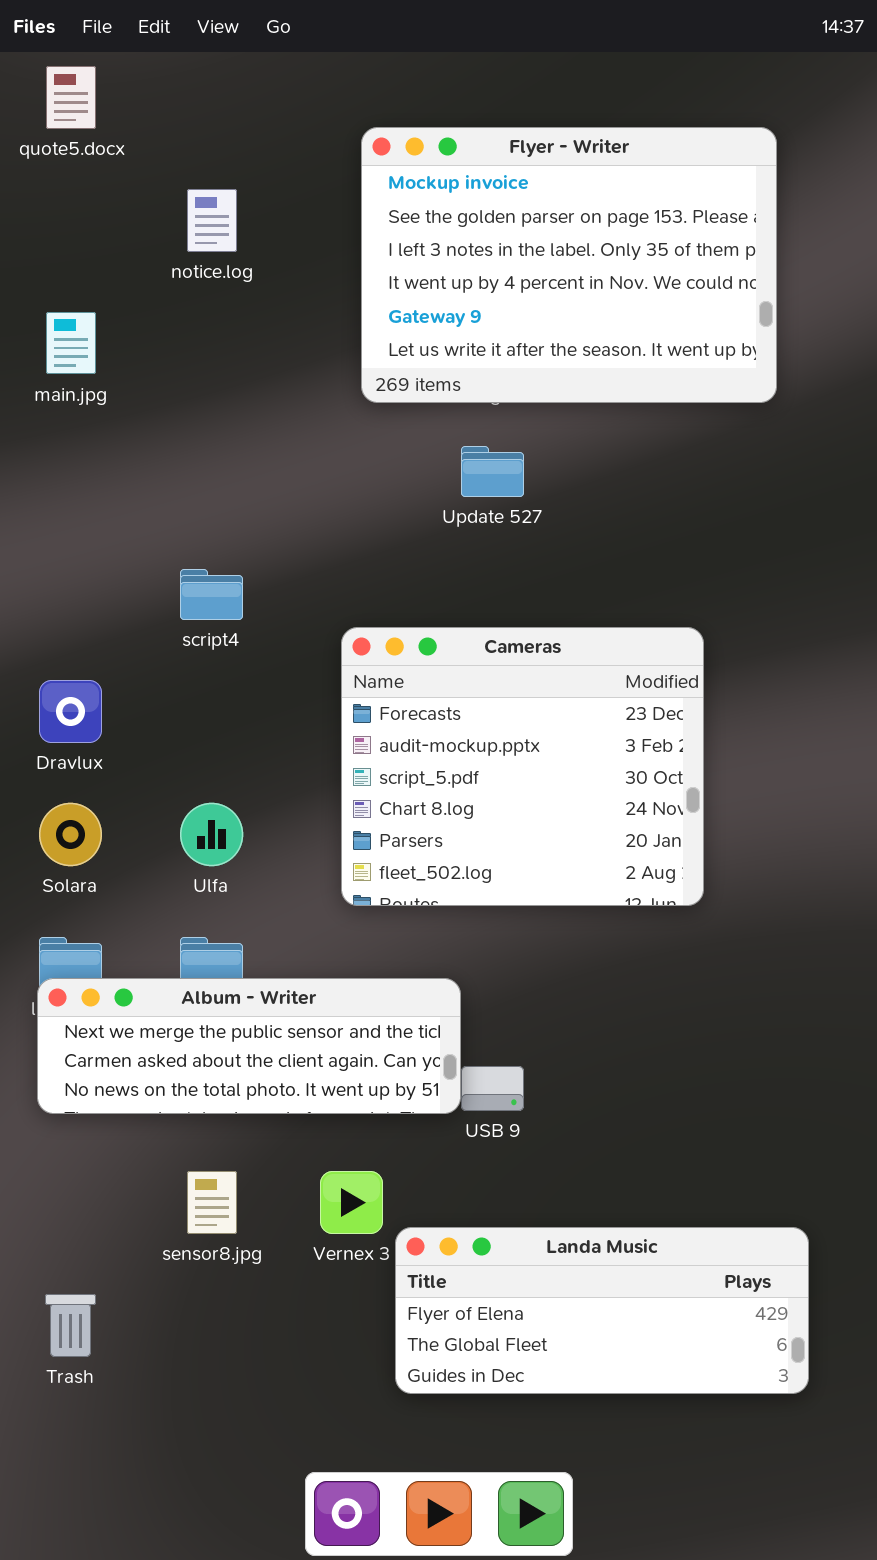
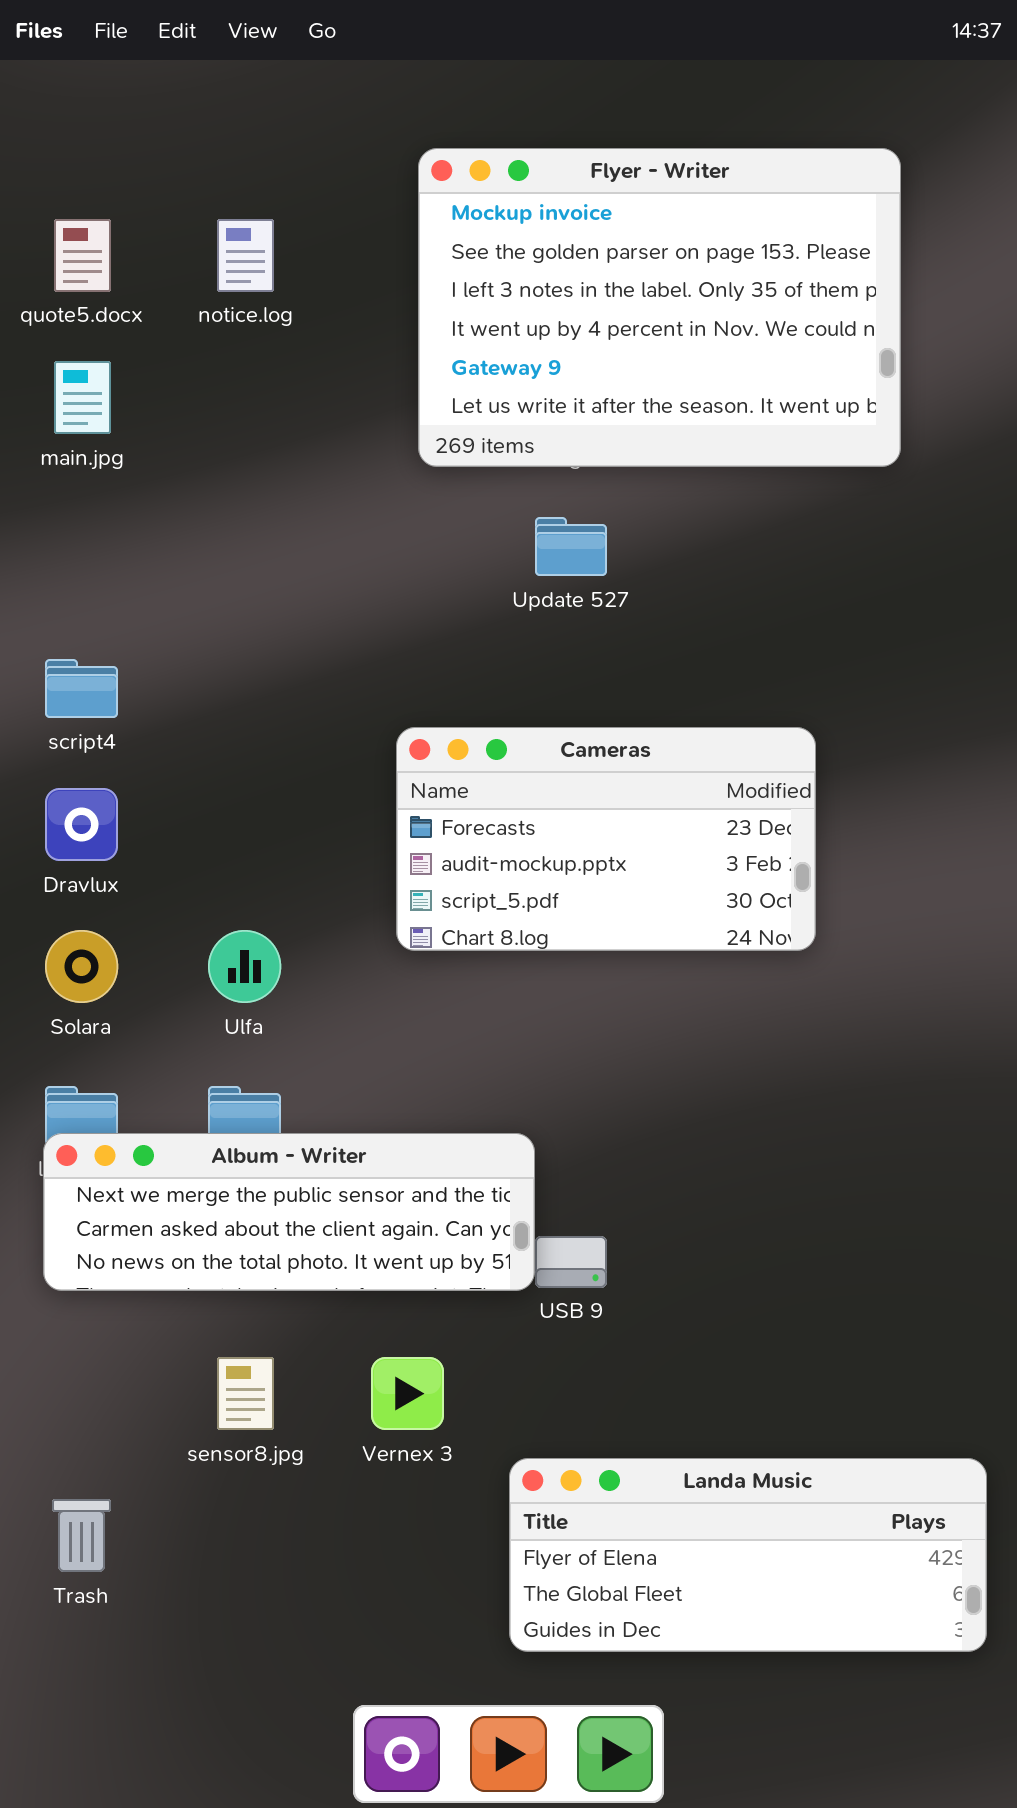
quote5.docx: [46,66,96,129] -> [54,219,111,292], moved
script4: [180,569,243,620] -> [45,659,118,718], moved
Cameras: [341,627,704,906] -> [396,727,816,951], resized
Landa Music: [395,1227,809,1394] -> [509,1458,987,1652], moved

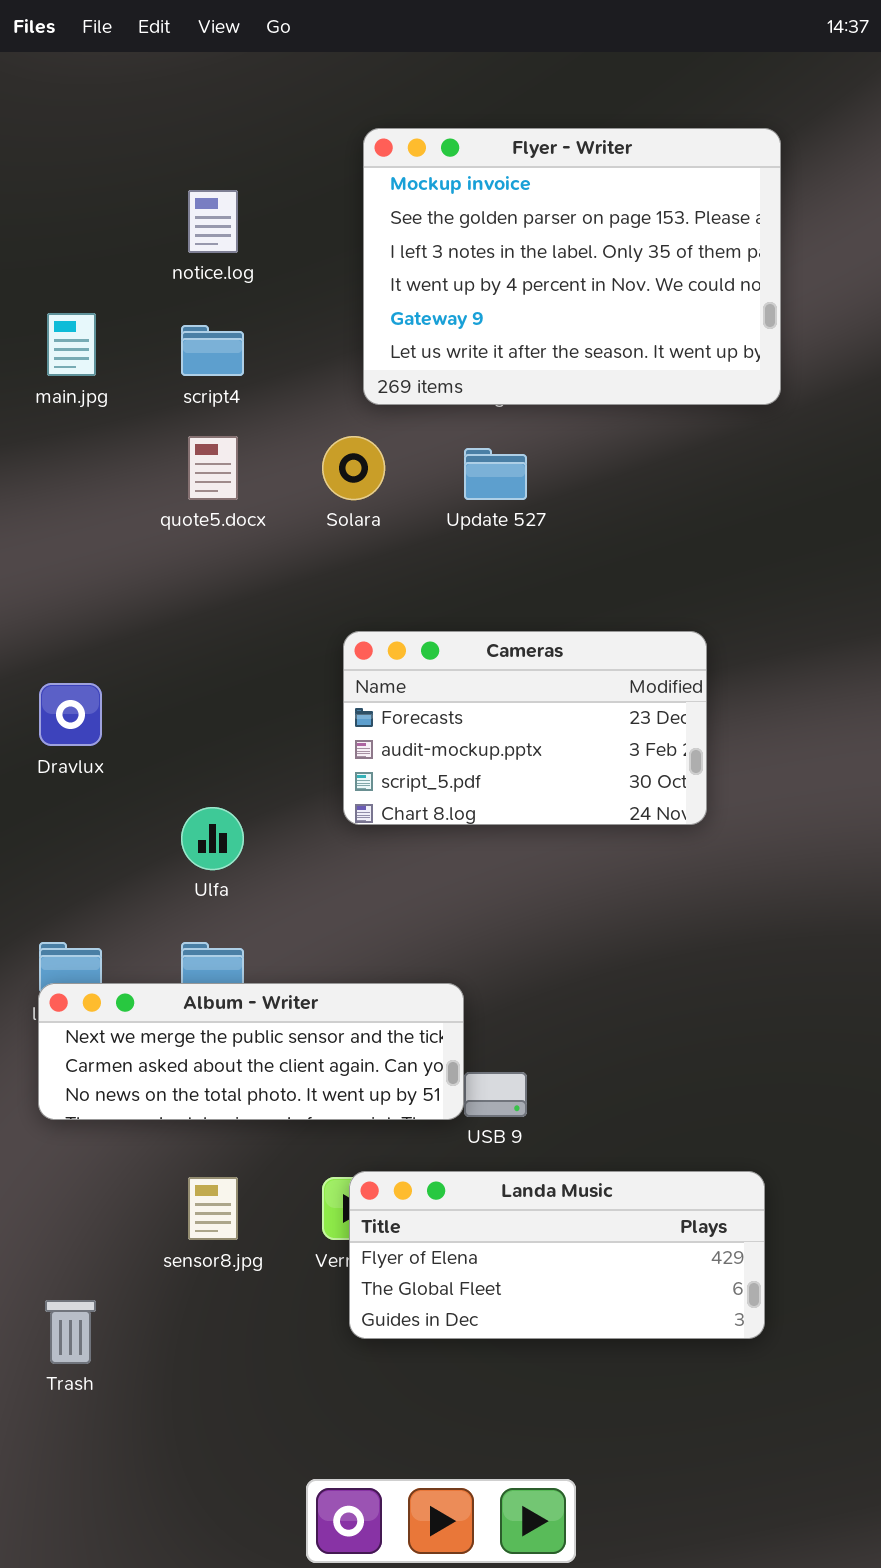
quote5.docx: [54,219,111,292] -> [188,436,238,500], moved
script4: [45,659,118,718] -> [181,325,244,376], moved
Solara: [45,930,118,1003] -> [322,436,385,500], moved
Landa Music: [509,1458,987,1652] -> [349,1171,765,1339], moved

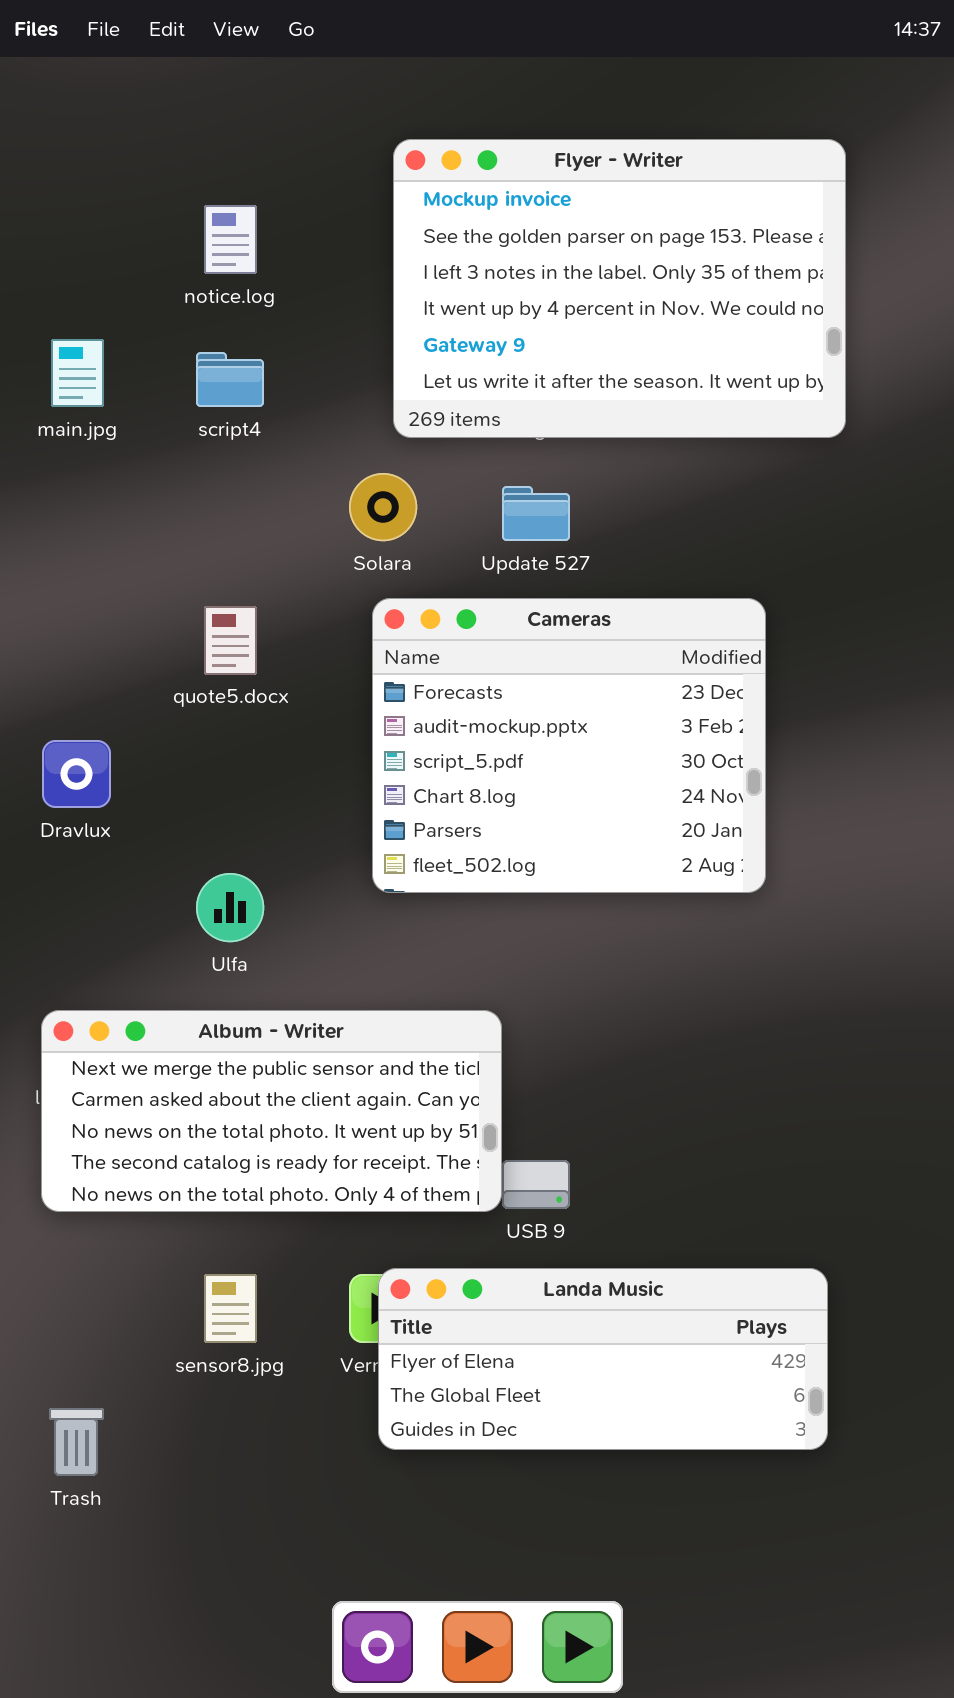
quote5.docx: [188,436,238,500] -> [204,606,257,675], moved
Cameras: [343,631,707,825] -> [372,598,766,893], resized
Album - Writer: [38,983,464,1120] -> [41,1010,502,1212], resized

